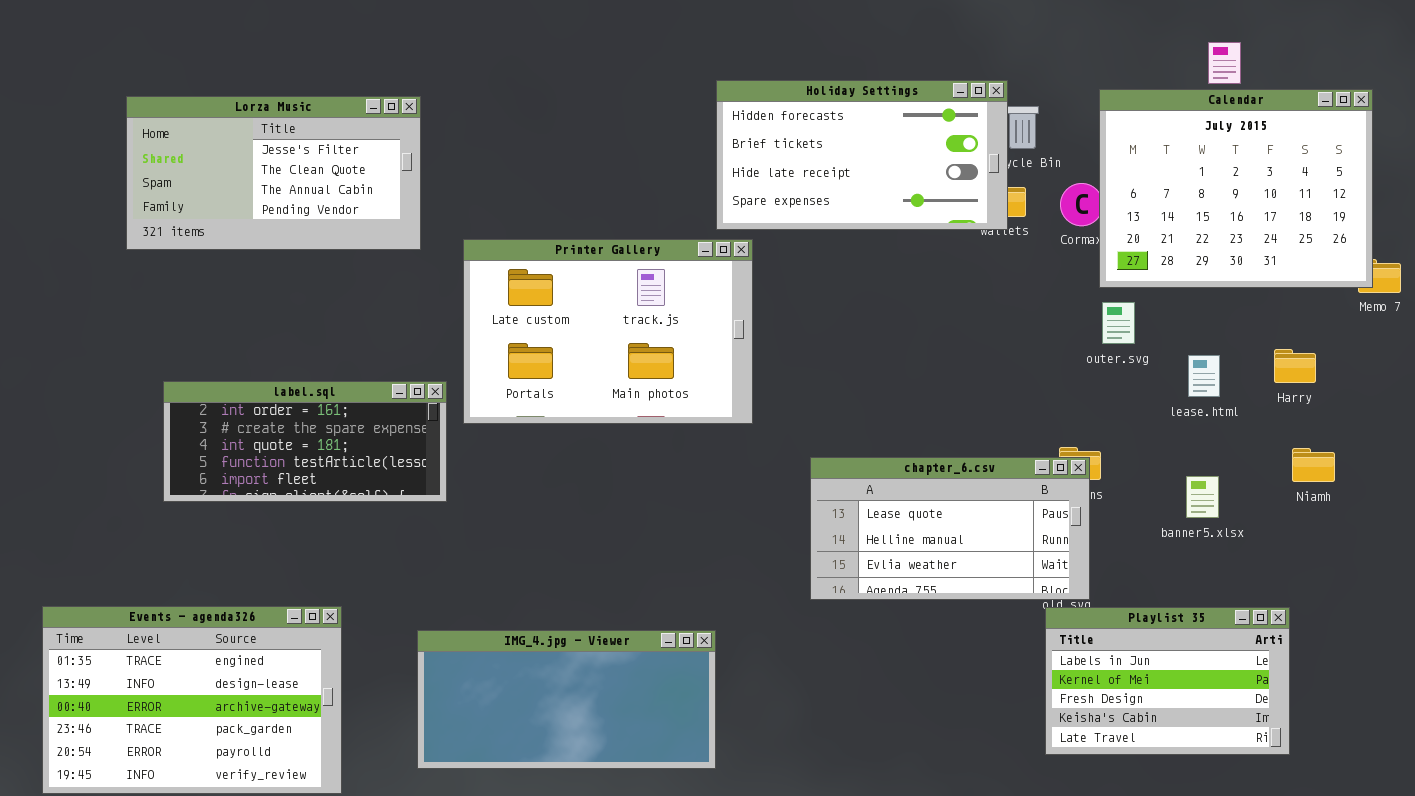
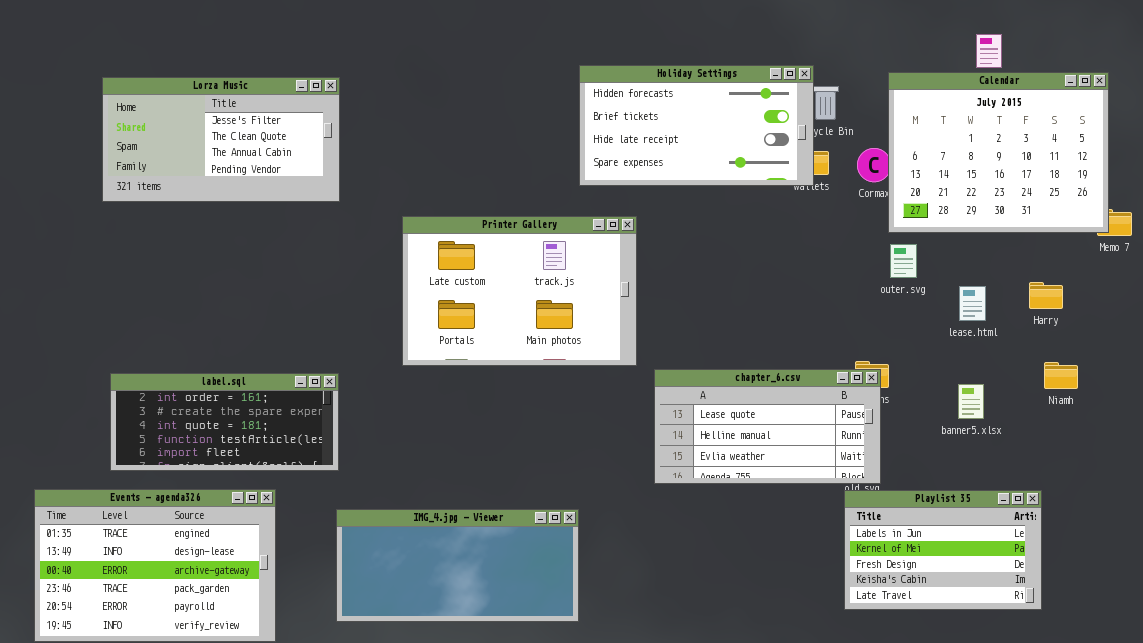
Printer Gallery: [463,239,753,424] -> [402,216,637,366], moved
label.sql: [163,381,447,502] -> [110,373,339,471], moved

